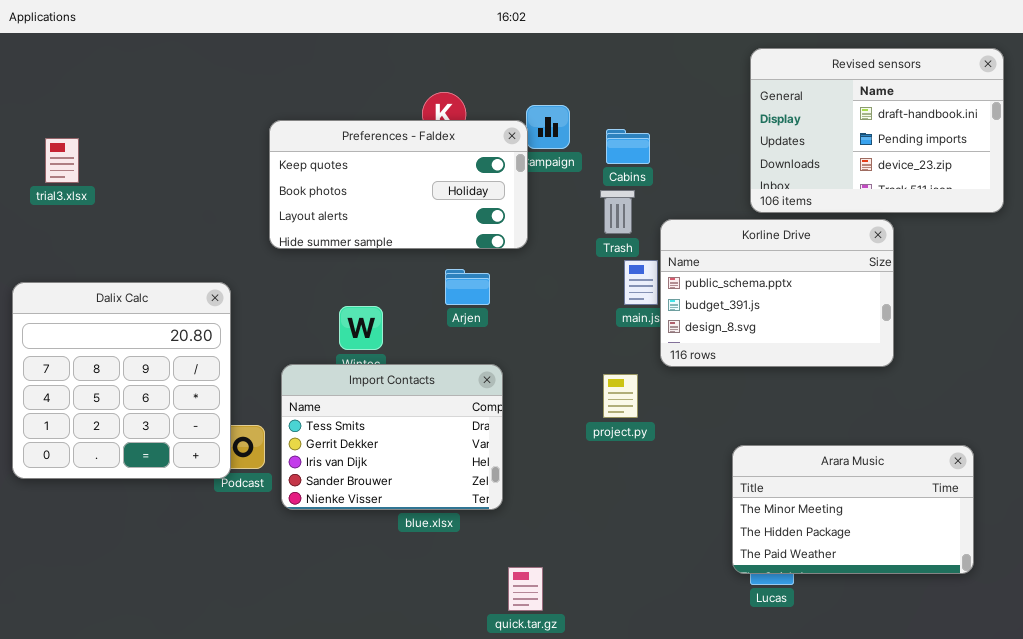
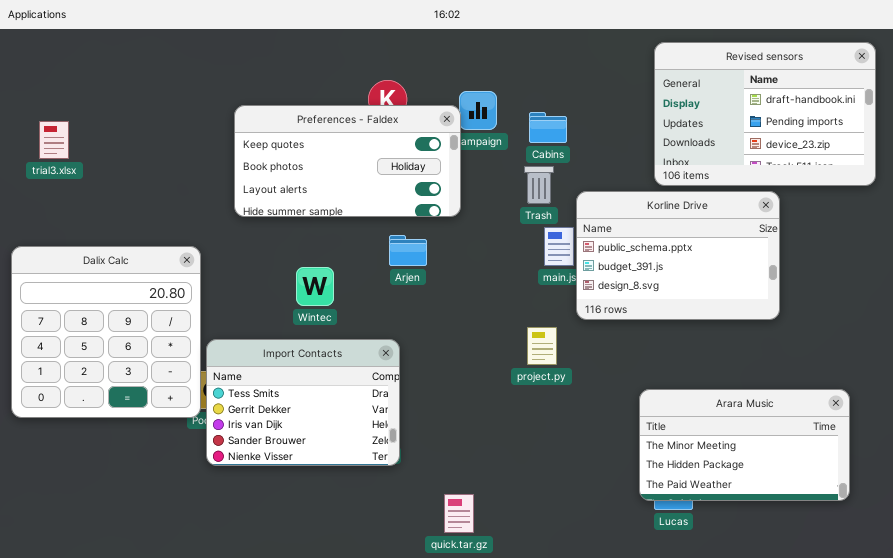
Import Contacts: [281,364,503,510] -> [206,339,400,466], moved

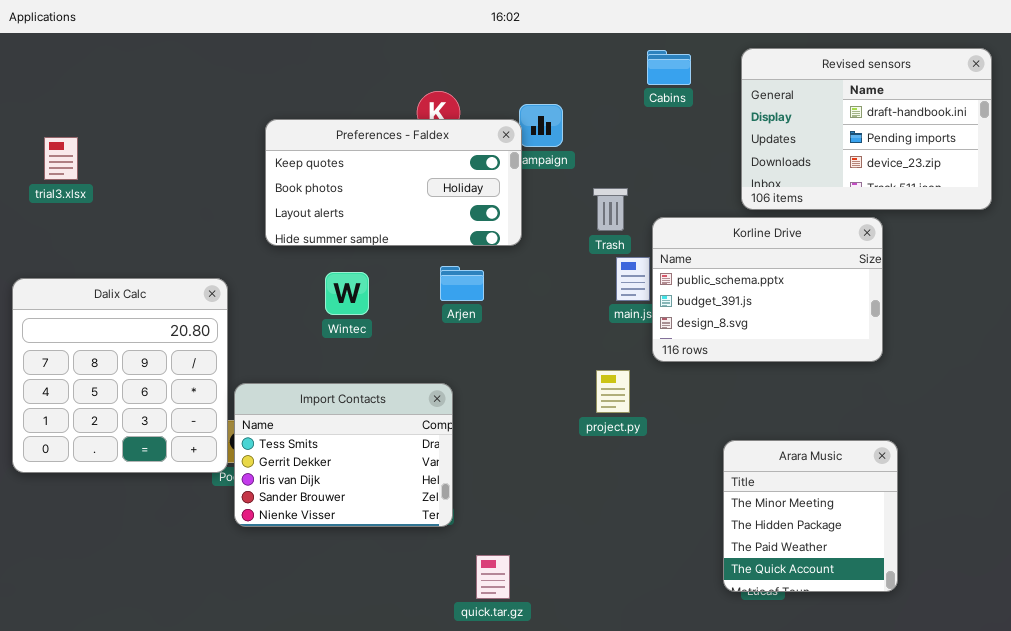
Cabins: [529,112,567,143] -> [647,50,691,85], moved
Wintec: [296,267,334,306] -> [325,272,369,315], moved
Arara Music: [639,389,850,501] -> [723,440,898,592], resized
quick.tar.gz: [444,494,474,533] -> [476,555,510,599], moved

